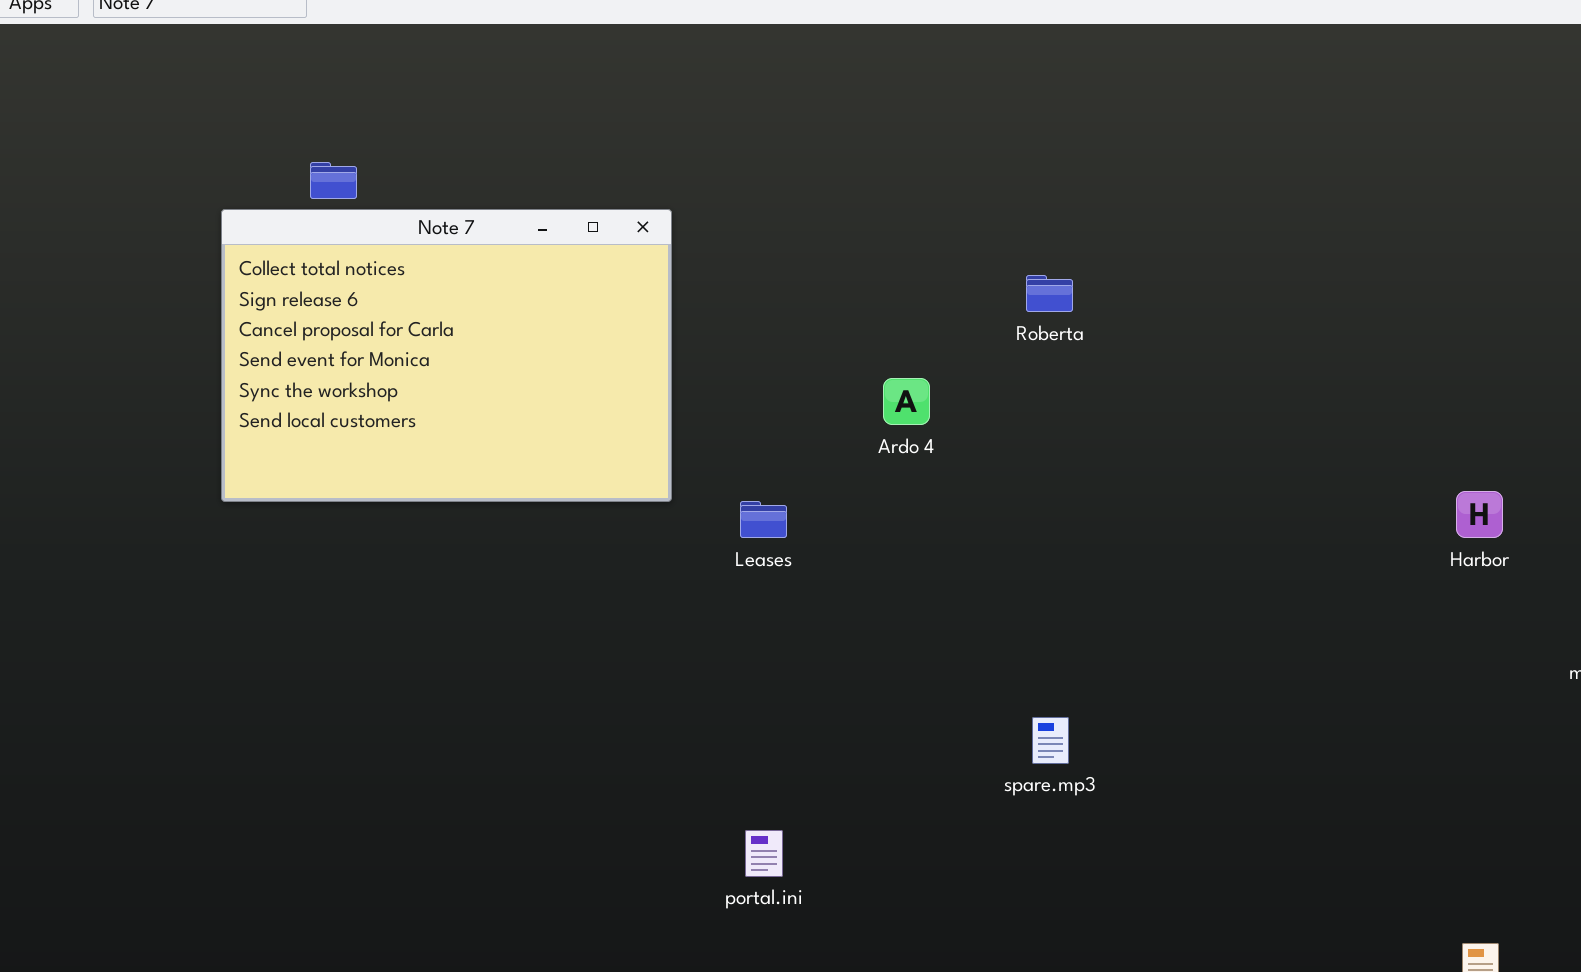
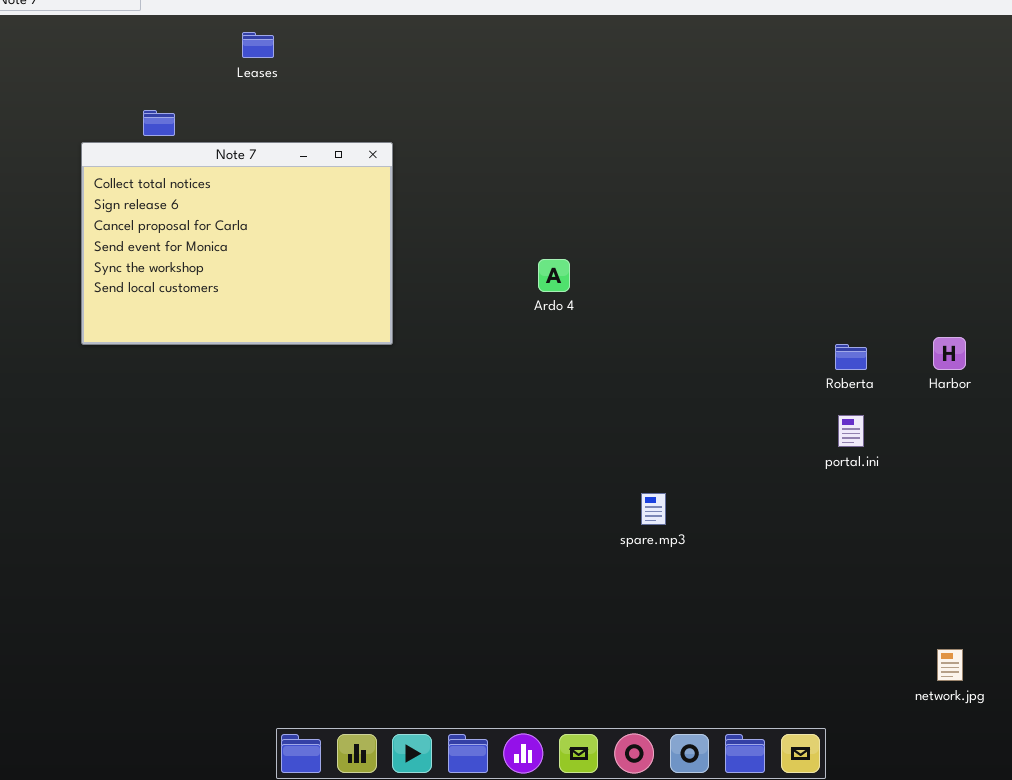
Roberta: [1026,275,1073,312] -> [835,344,867,370], moved
Leases: [740,501,787,538] -> [242,32,274,58], moved
portal.ini: [745,830,783,877] -> [838,415,864,447], moved

